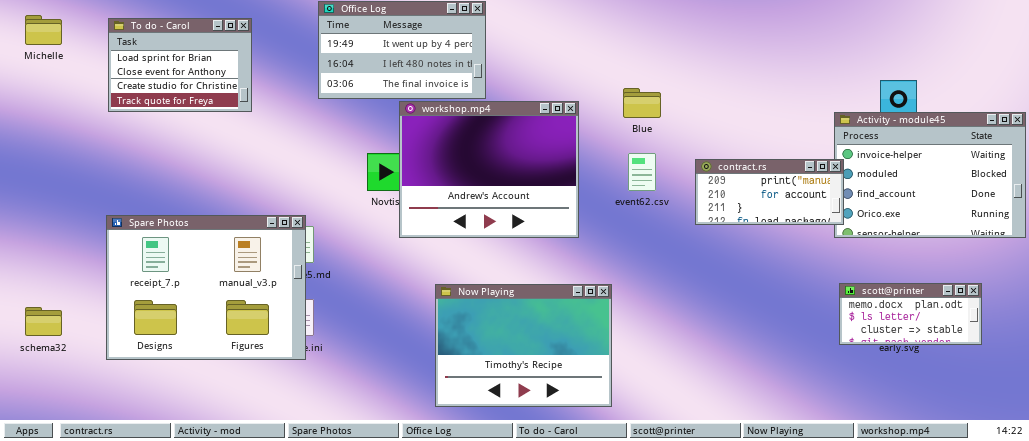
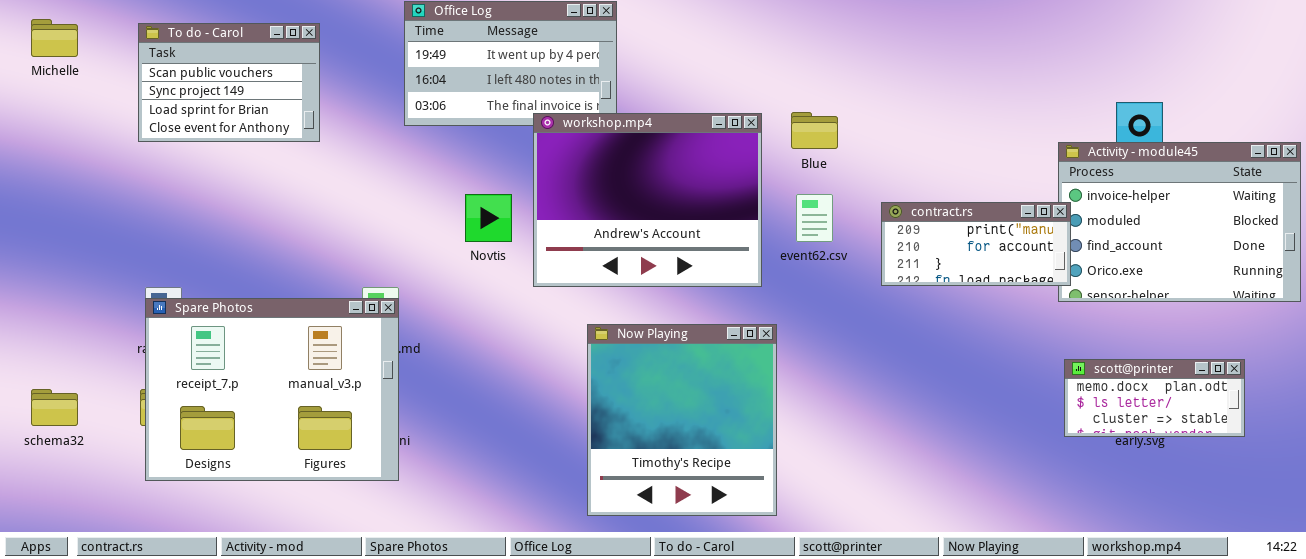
To do - Carol: [108,18,252,112] -> [138,23,320,142], scrolled up 2 rows
workshop.mp4: [399,101,579,238] -> [533,113,762,287], moved
Spare Photos: [106,215,306,360] -> [145,298,399,481], moved
Now Playing: [435,284,612,407] -> [587,324,777,516], resized

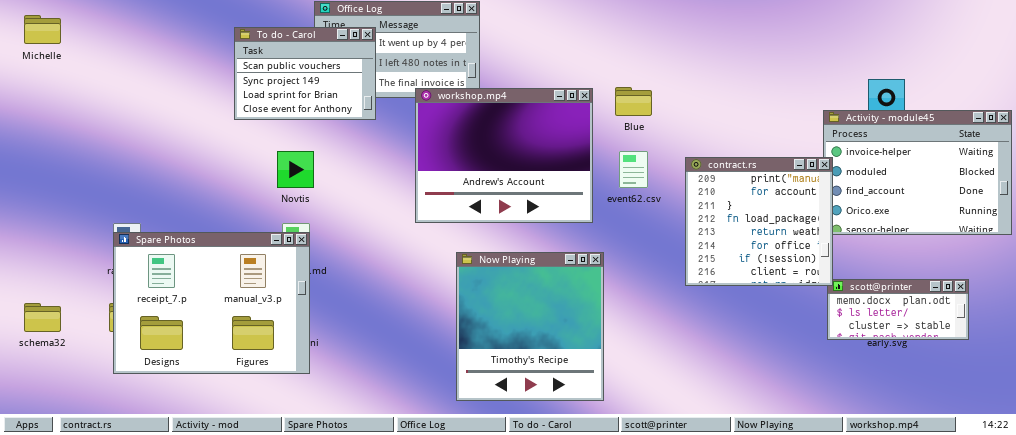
To do - Carol: [138,23,320,142] -> [234,27,376,120], moved
Novtis: [465,194,512,242] -> [277,151,314,188], moved
contract.rs: [881,202,1071,286] -> [685,157,833,286], resized

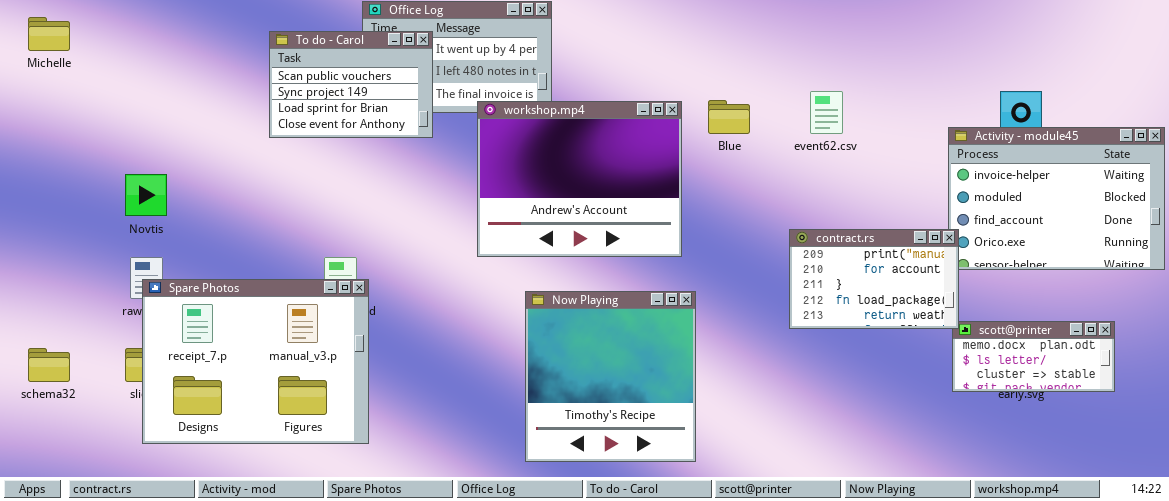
Novtis: [277,151,314,188] -> [125,174,167,216], moved
event62.csv: [619,151,648,188] -> [810,91,843,134], moved
contract.rs: [685,157,833,286] -> [789,229,959,329], resized
Spare Photos: [113,232,310,374] -> [142,279,369,444], moved

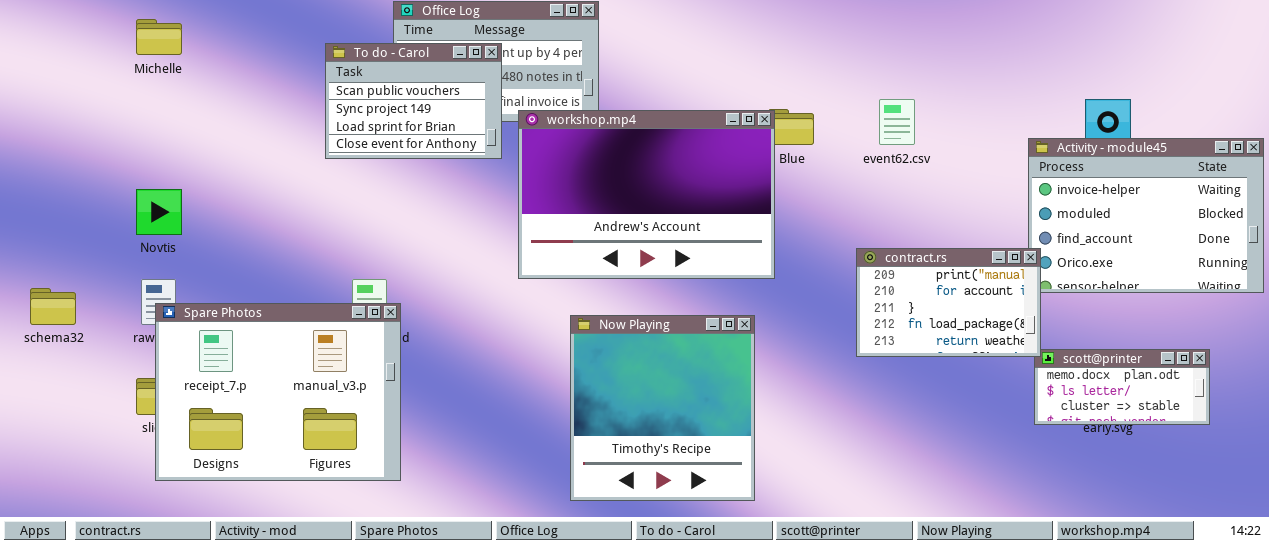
Michelle: [28,17,70,51] -> [136,19,182,55], moved
To do - Carol: [269,31,433,138] -> [325,43,502,159], moved
workshop.mp4: [477,101,682,257] -> [518,110,775,279], resized
schema32: [28,348,70,382] -> [30,288,76,325], moved

